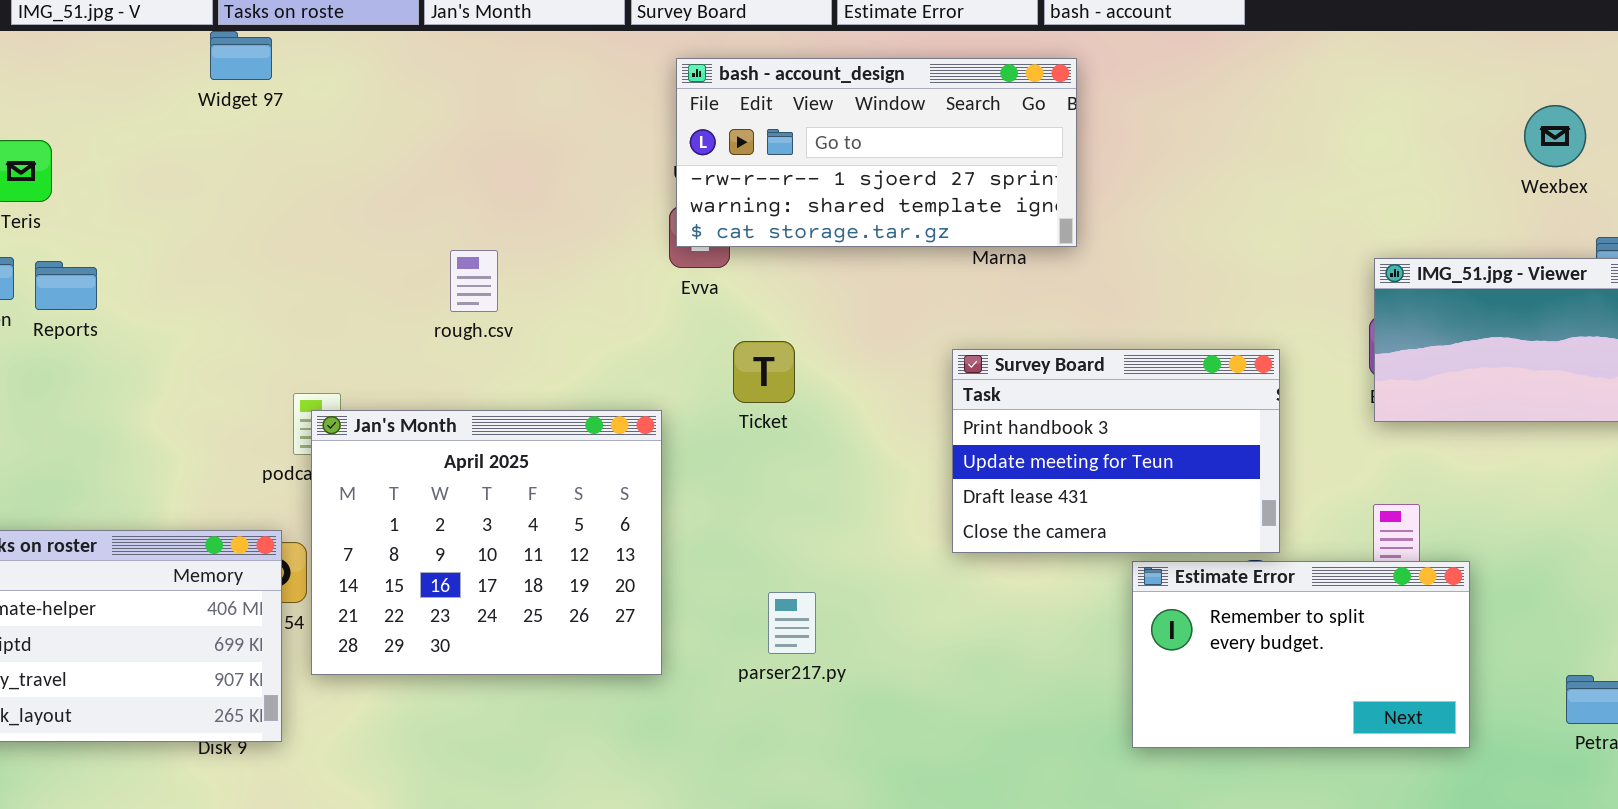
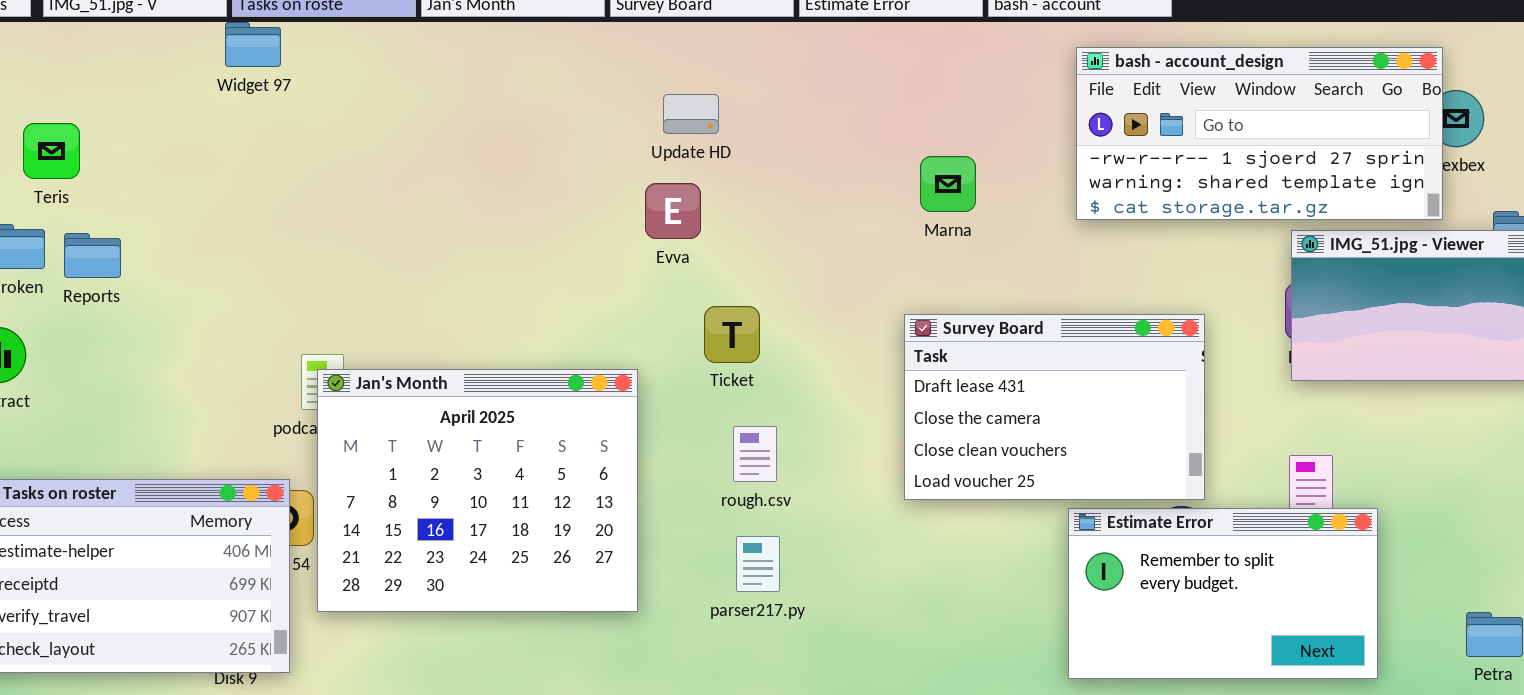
bash - account_design: [676,58,1077,247] -> [1076,47,1443,220], moved
rough.csv: [450,250,498,312] -> [733,426,777,482], moved
Survey Board: [952,349,1280,553] -> [904,314,1205,500], scrolled down 2 rows

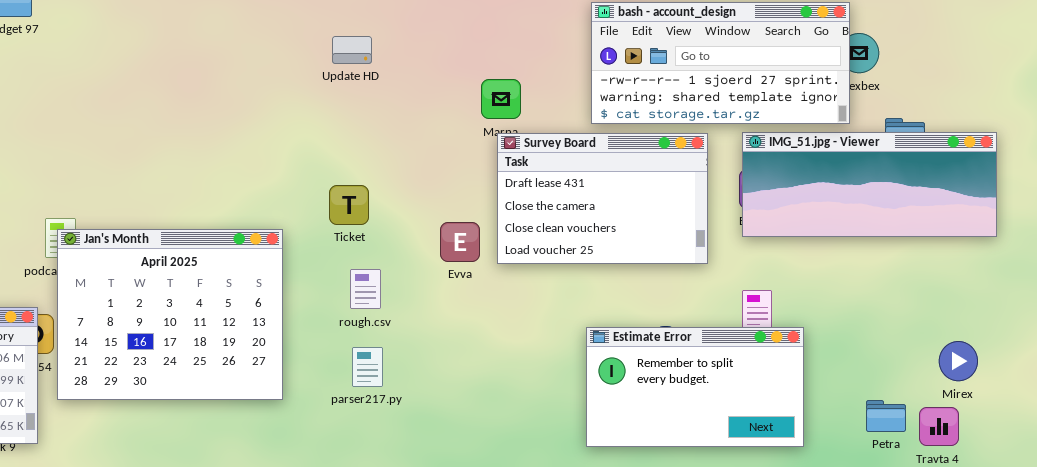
Update HD: [663,94,719,134] -> [332,36,372,64], moved
Evva: [645,183,701,239] -> [440,222,480,262], moved
Survey Board: [904,314,1205,500] -> [497,133,708,264], moved

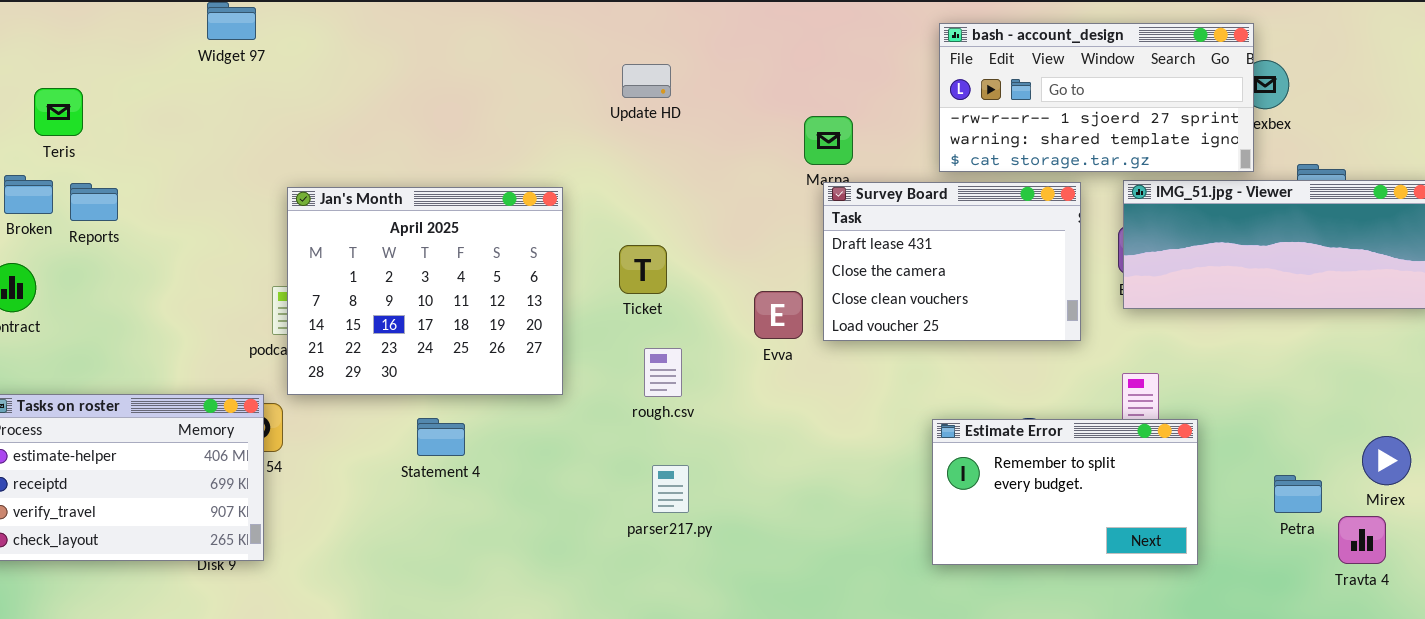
Jan's Month: [57,229,283,400] -> [287,187,563,395], moved
parser217.py: [352,347,383,387] -> [652,465,689,513], moved
Petra: [866,400,906,432] -> [1274,475,1322,513], moved

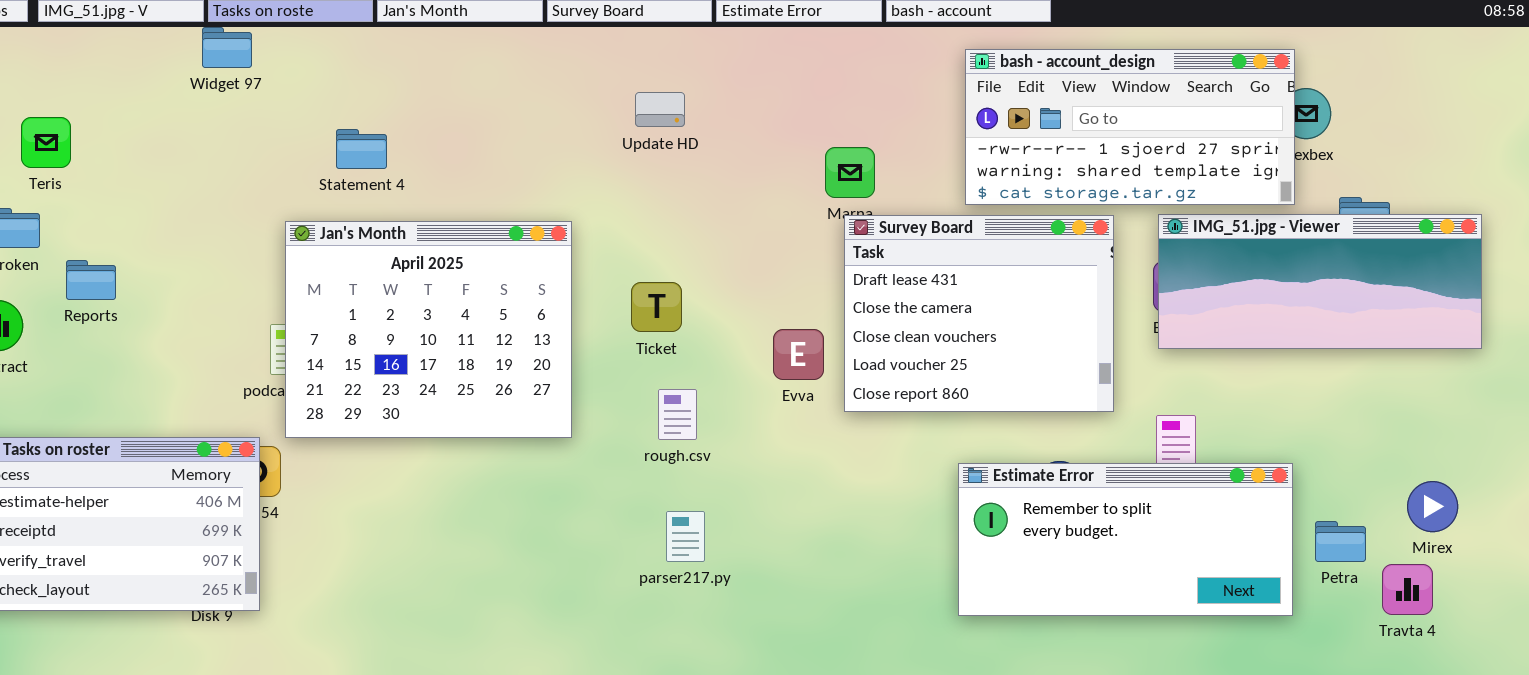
Survey Board: [823,182,1081,341] -> [844,215,1114,412], resized
Reports: [70,183,118,221] -> [66,260,116,300], moved
Statement 4: [417,418,465,456] -> [336,129,387,169], moved
Estimate Error: [932,419,1198,565] -> [958,463,1293,616], resized

